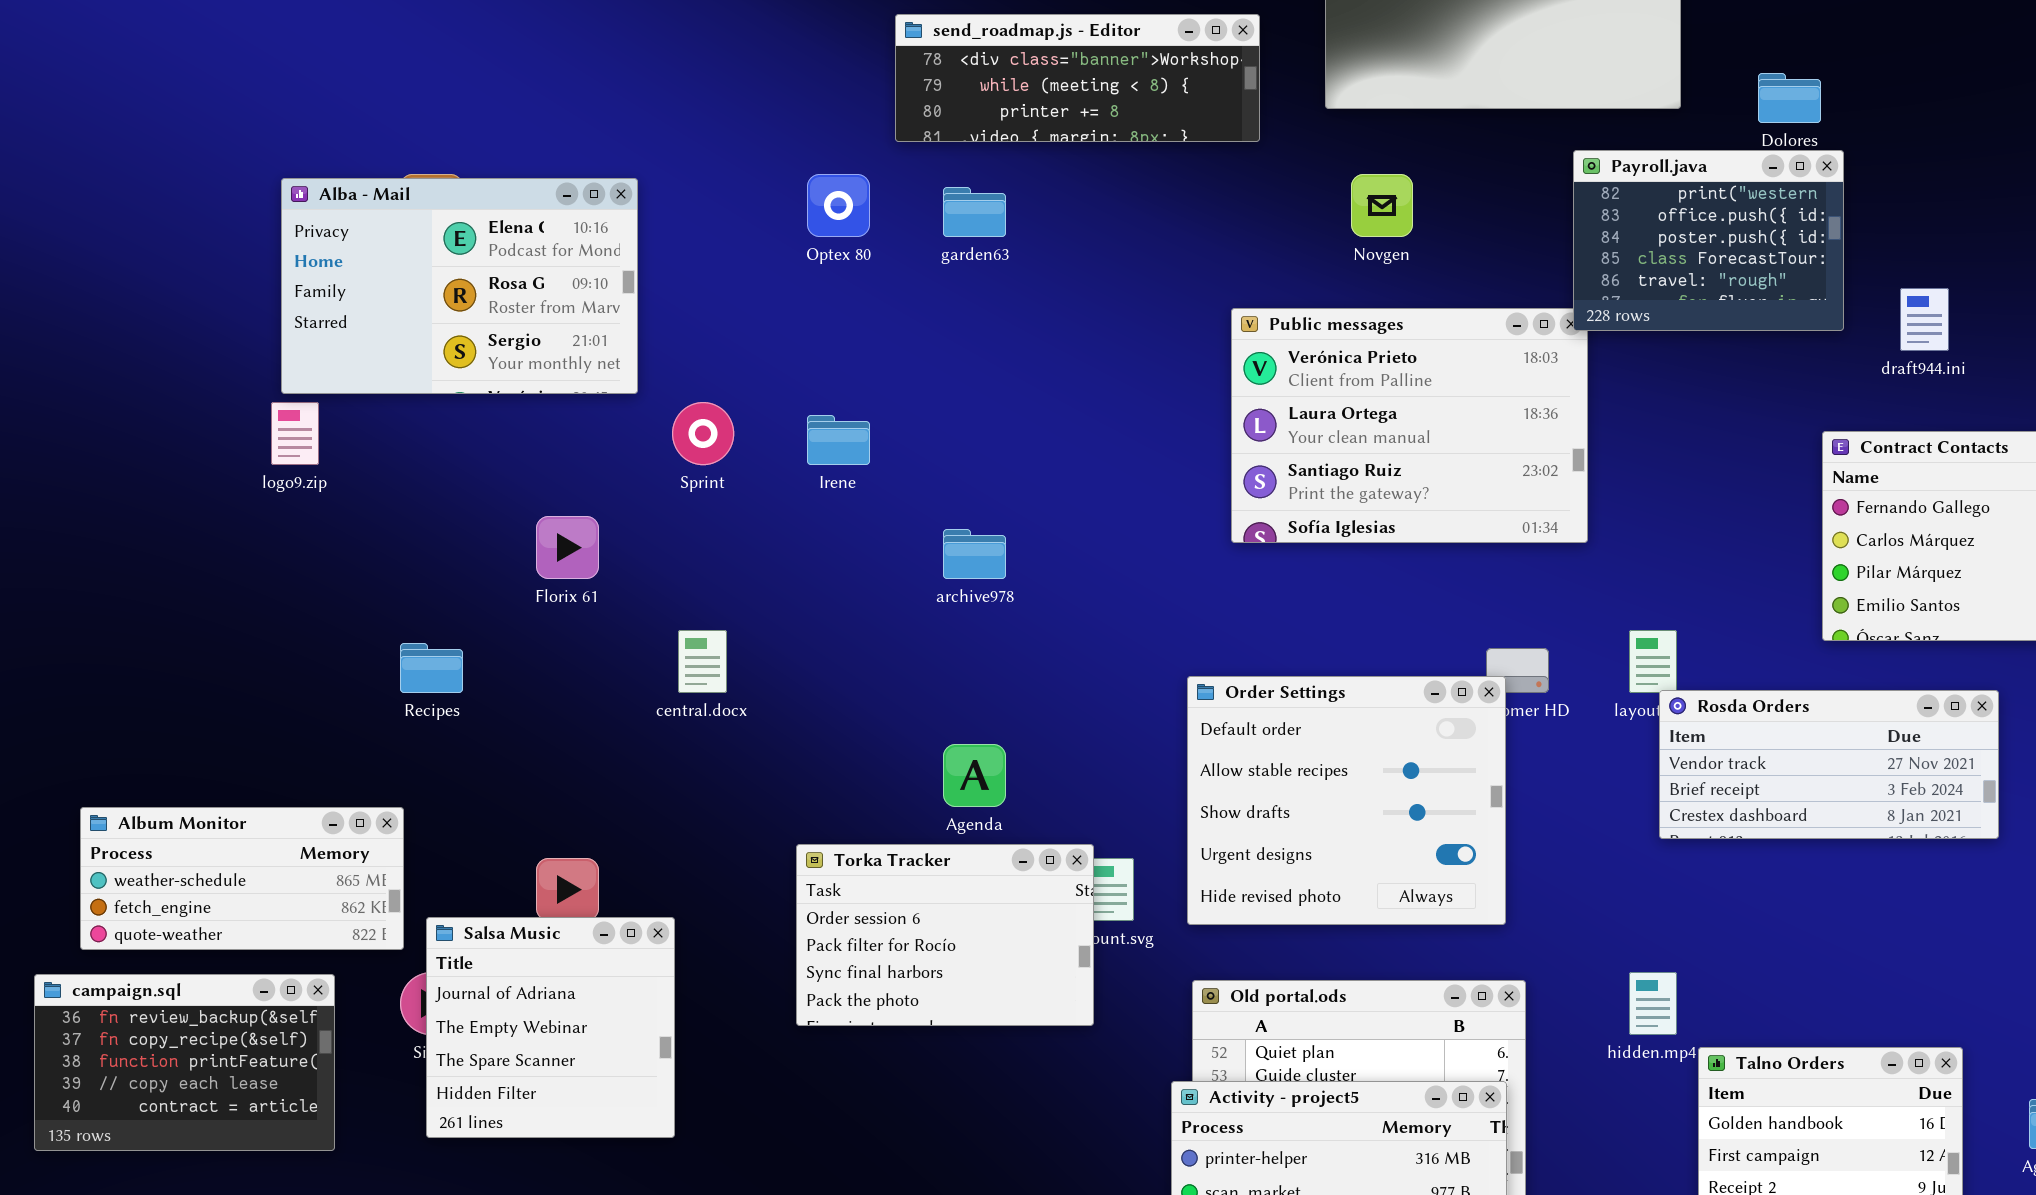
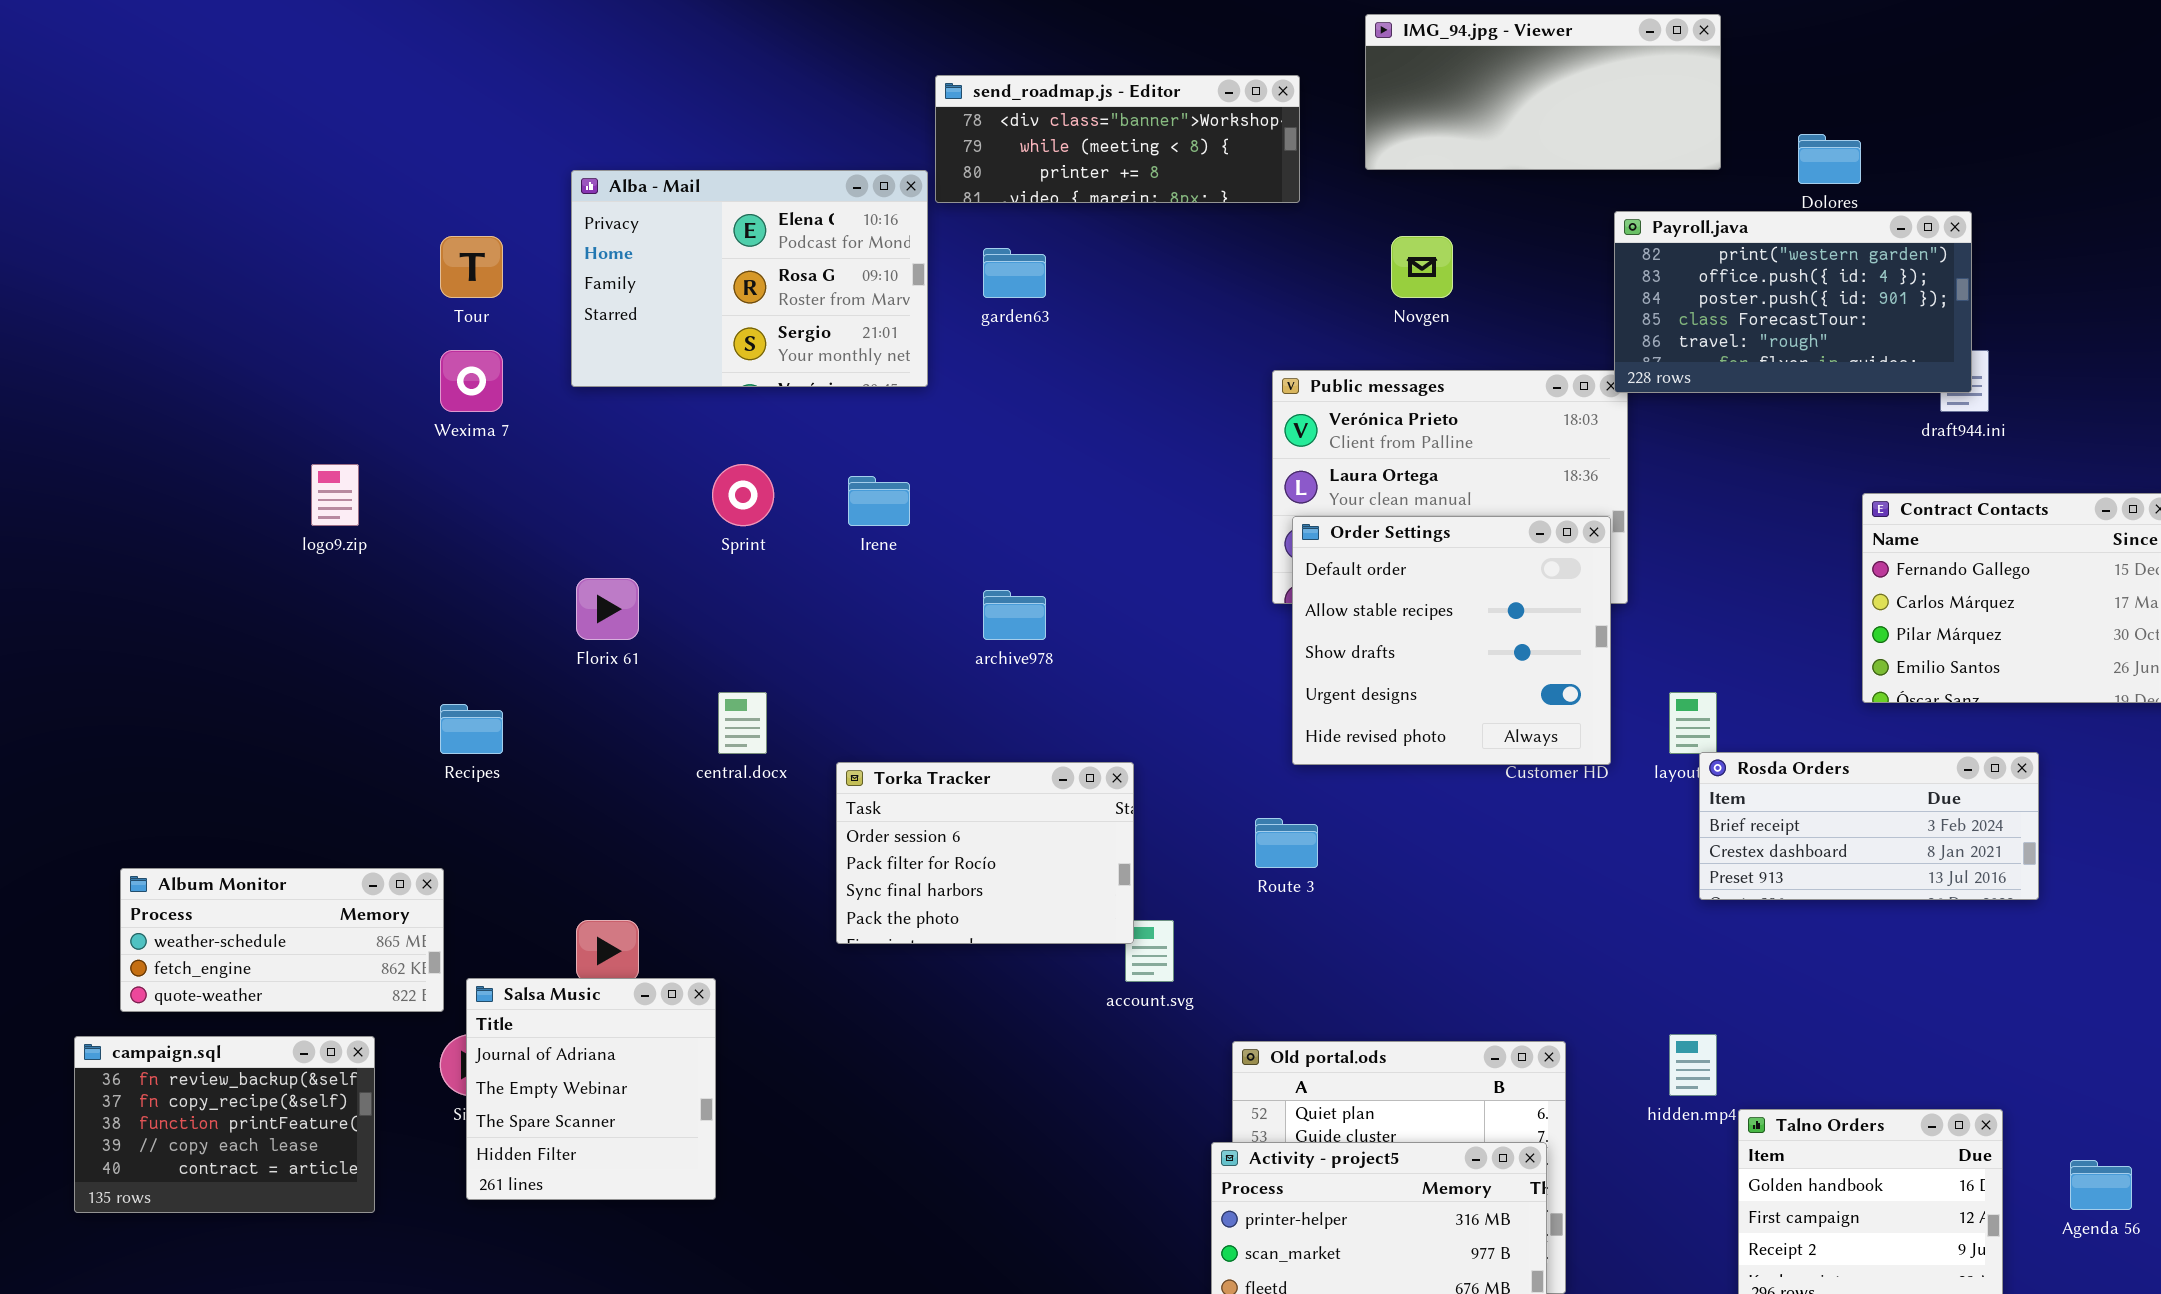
Payroll.java: [1573,150,1844,331] -> [1614,211,1972,393], resized
Alba - Mail: [281,178,638,394] -> [571,170,928,387], moved
Order Settings: [1187,676,1506,925] -> [1292,516,1611,765], moved
Rosda Orders: [1659,690,1999,839] -> [1699,752,2039,900], scrolled down 1 row
Torka Tracker: [796,844,1094,1026] -> [836,762,1134,944], moved

